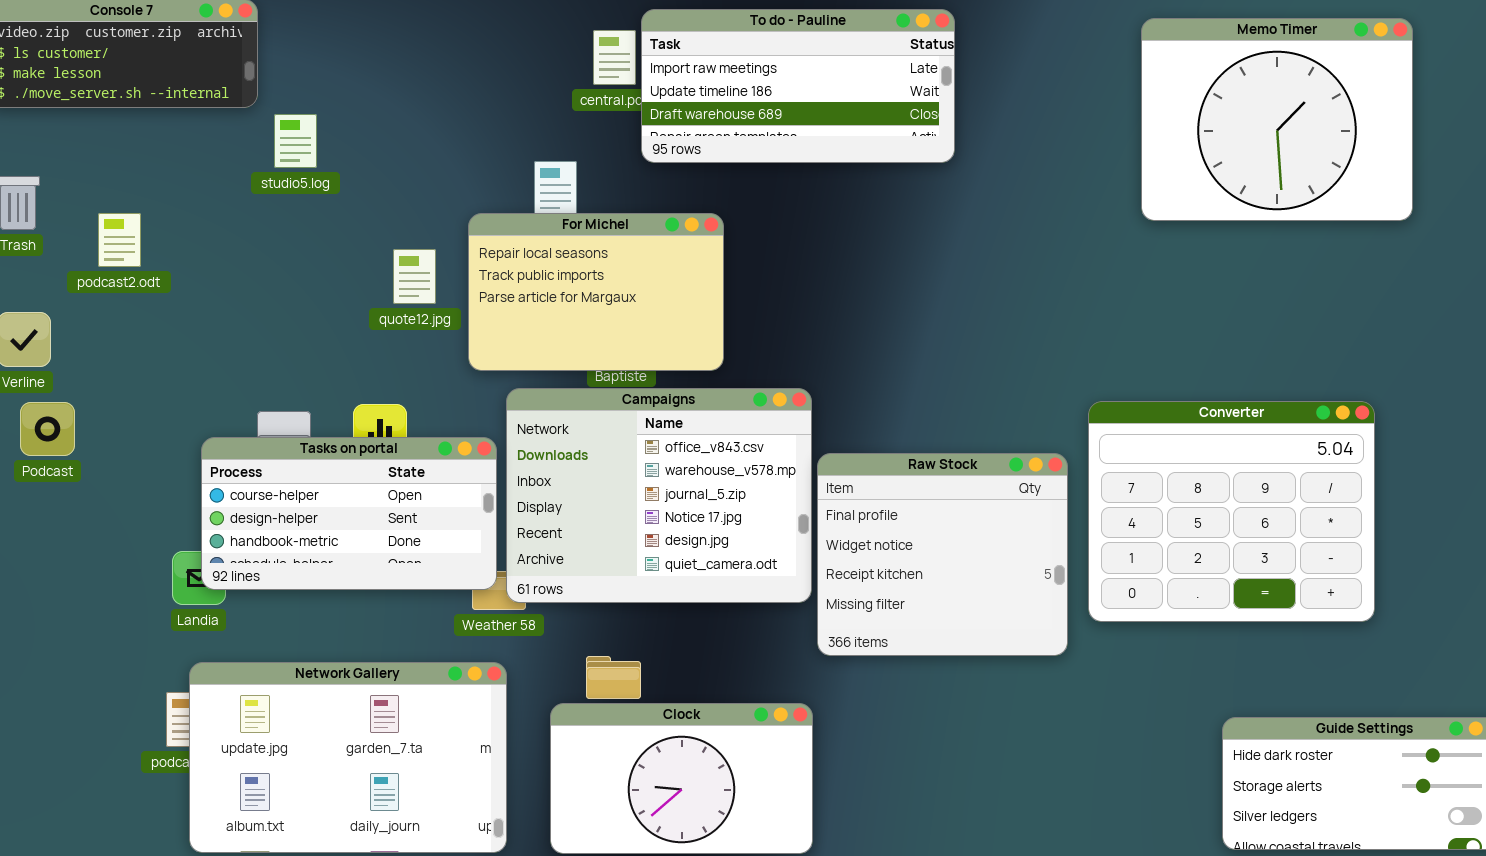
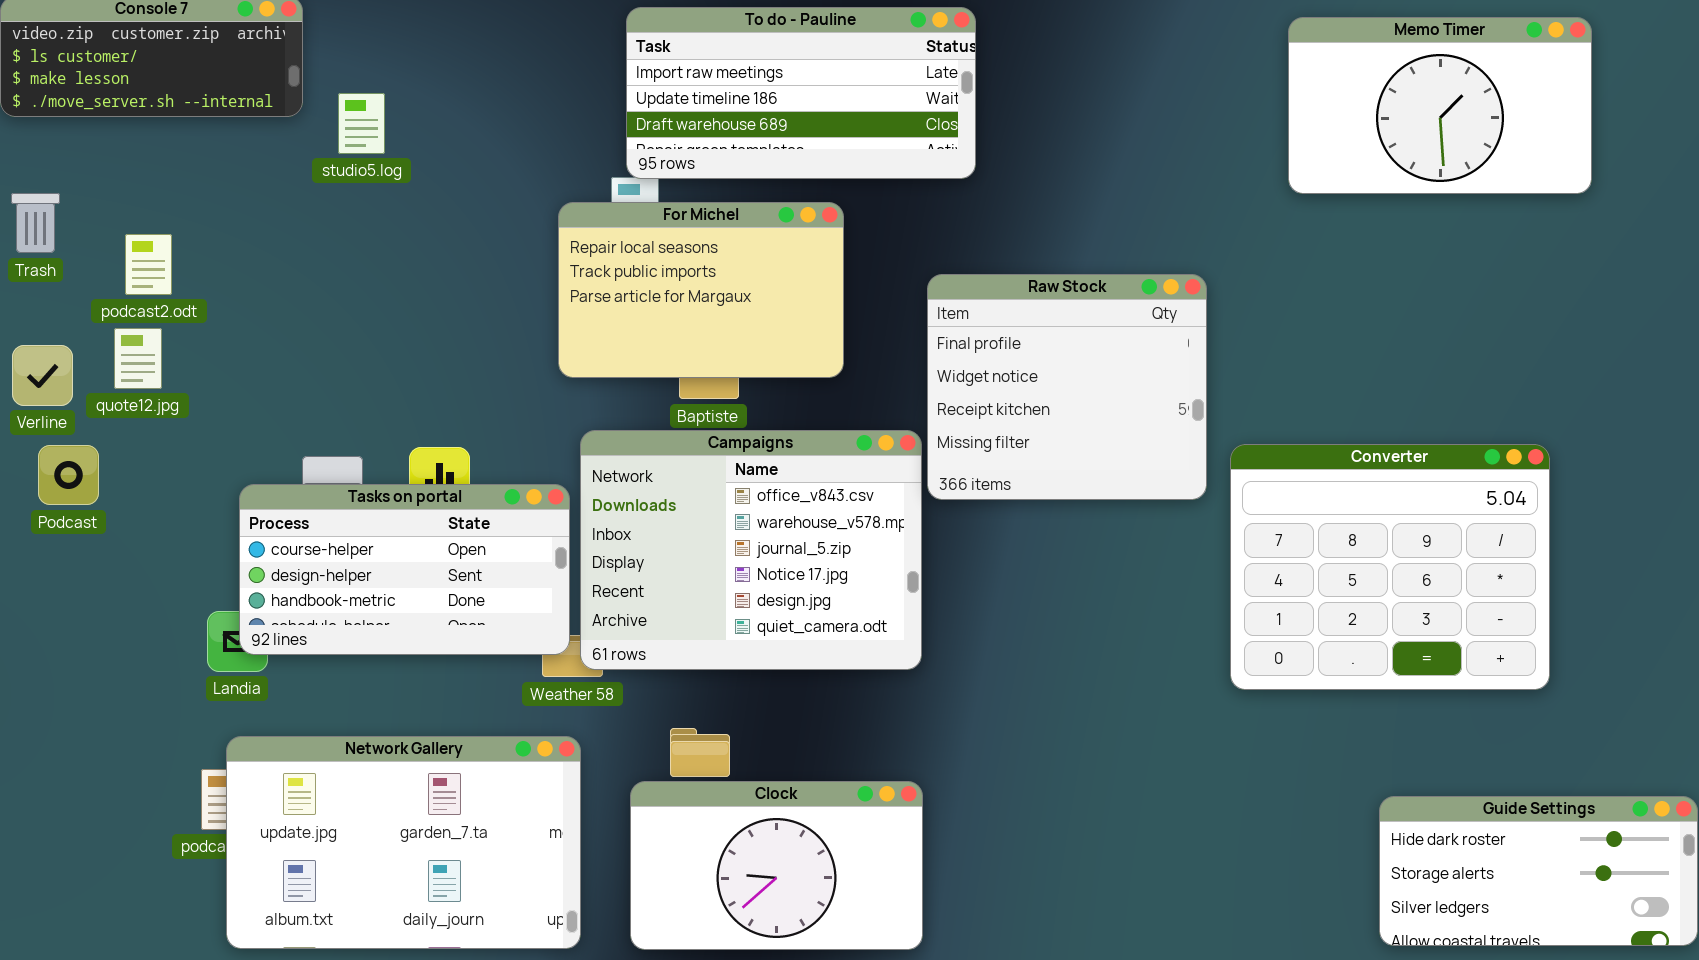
To do - Pauline: [641,9,955,163] -> [626,7,976,179], moved
Memo Timer: [1141,18,1413,221] -> [1288,17,1592,194], resized
studio5.log: [274,114,317,168] -> [338,93,385,154], moved
For Michel: [468,213,724,371] -> [558,202,844,378], moved
quote12.jpg: [393,249,436,304] -> [114,328,162,389], moved
Raw Stock: [817,453,1068,656] -> [927,274,1207,500], moved

